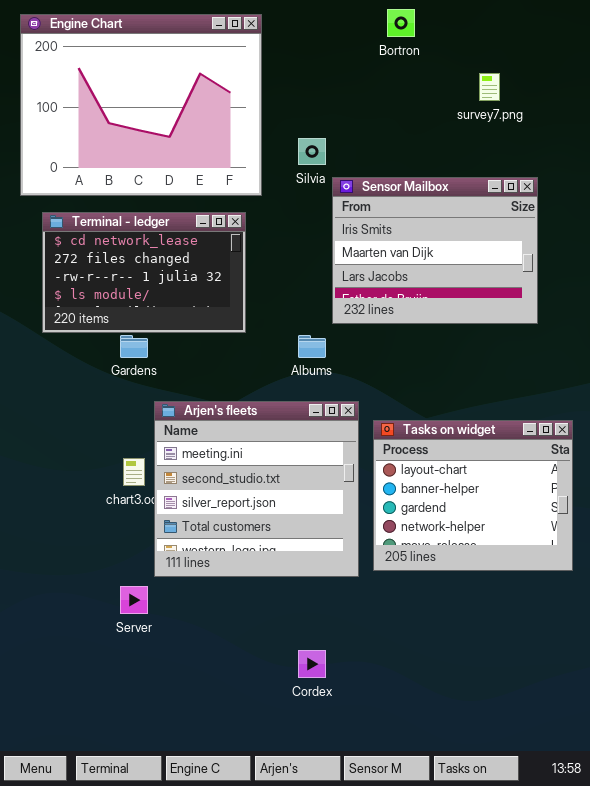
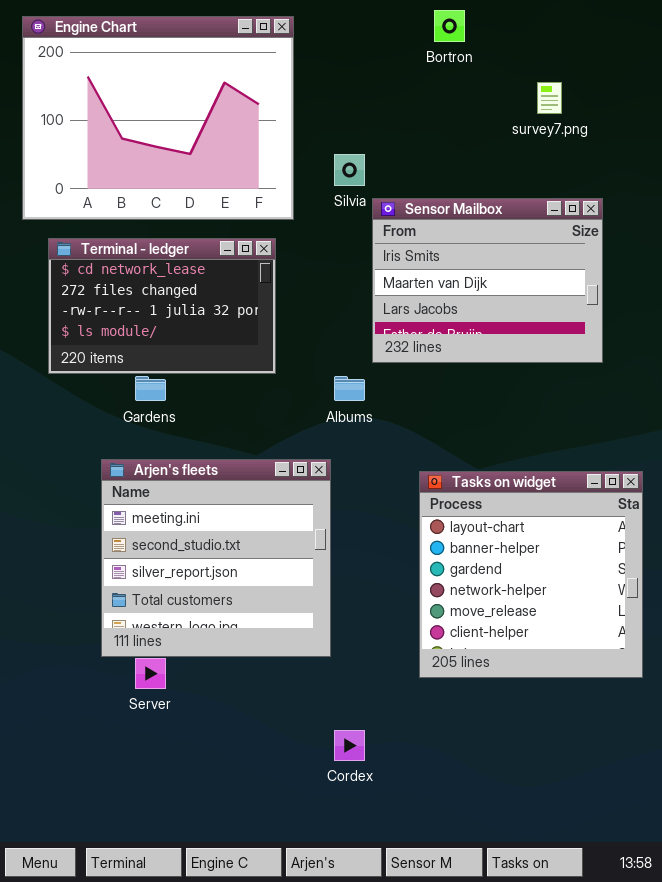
Arjen's fleets: [154,401,359,577] -> [101,459,331,657], moved
Tasks on widget: [373,420,573,571] -> [419,471,643,678], resized

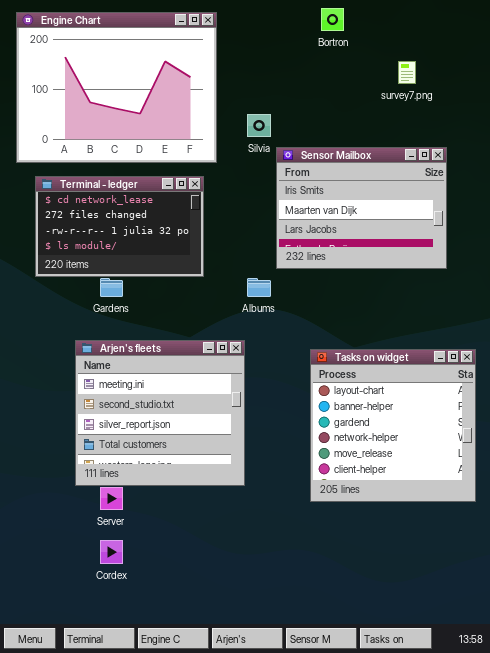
Cordex: [334,730,365,761] -> [100,540,123,564], moved

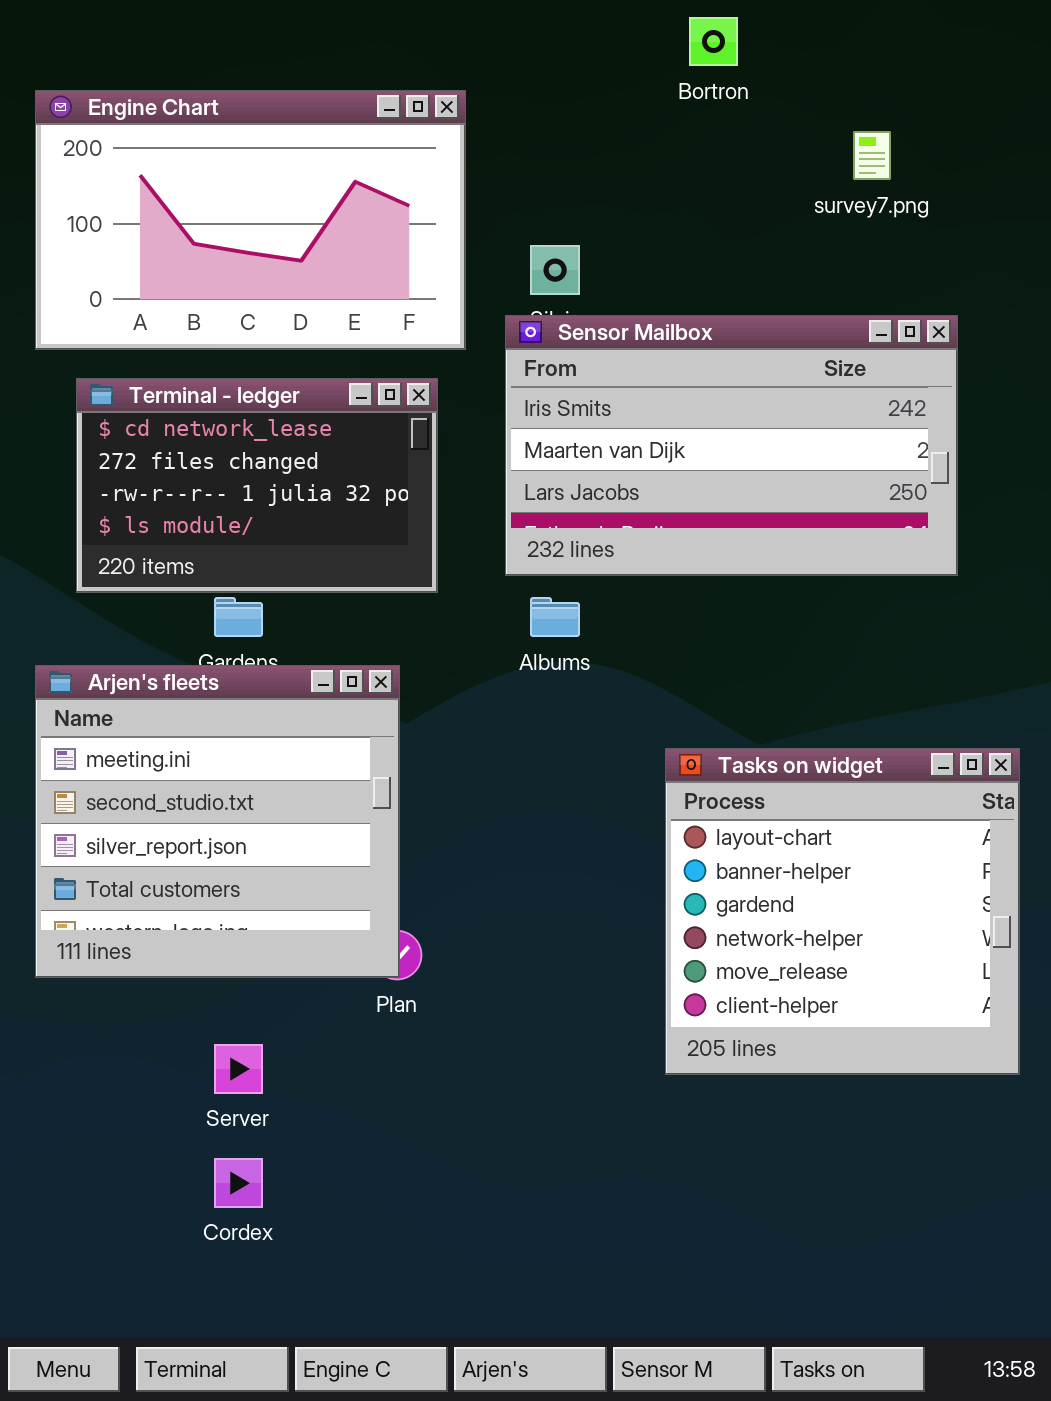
Engine Chart: [16,12,217,163] -> [35,90,466,350], resized
Sensor Mailbox: [276,147,447,269] -> [505,315,958,576], resized
Arjen's fleets: [75,340,245,486] -> [35,665,400,978], moved

